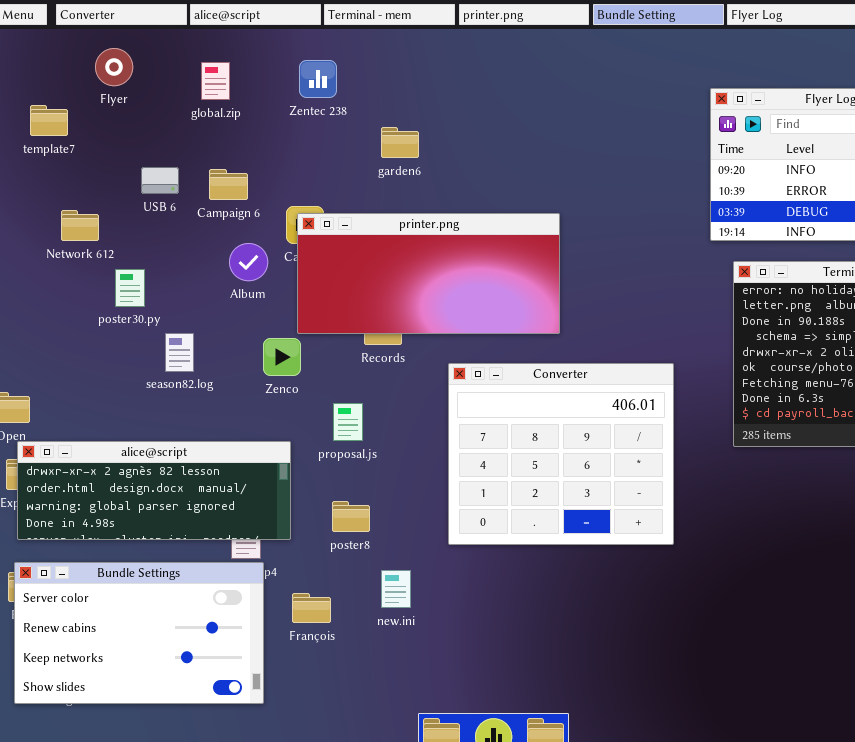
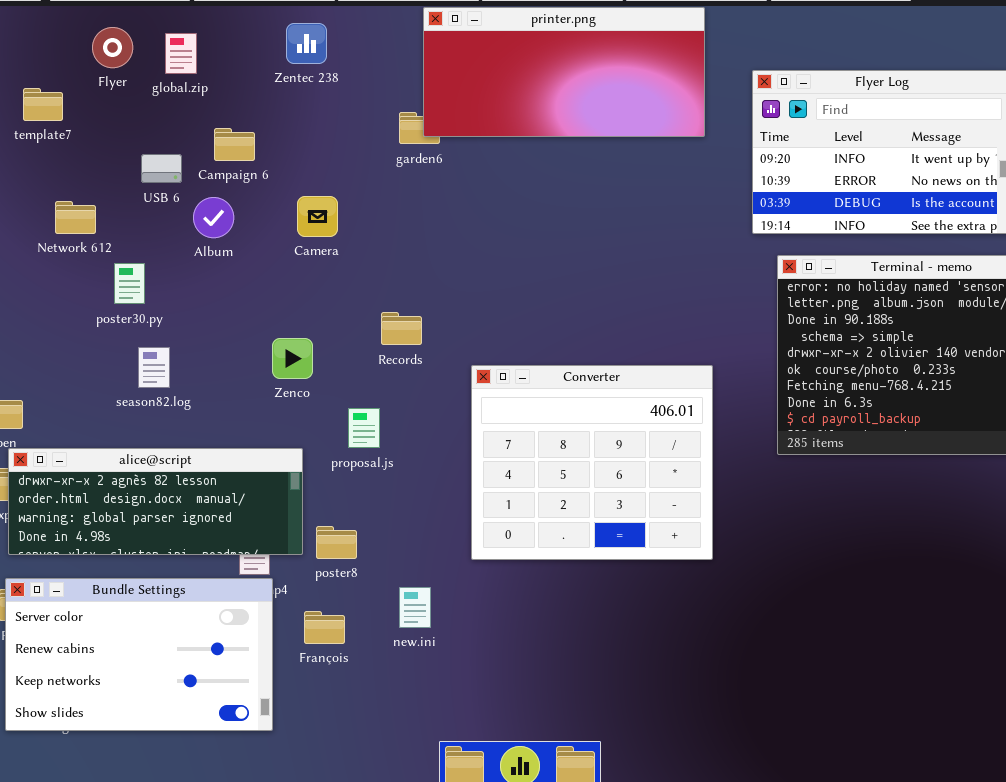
Zentec 238: [299,60,337,98] -> [286,23,327,64], moved
global.zip: [201,62,230,100] -> [165,33,197,74], moved
Campaign 6: [209,169,248,200] -> [214,128,255,161], moved
printer.png: [297,213,560,334] -> [423,7,705,137], moved
Album: [229,243,268,281] -> [193,197,234,238], moved
season82.log: [165,333,194,372] -> [138,347,170,388], moved
poster8: [332,501,370,532] -> [316,526,357,559], moved

